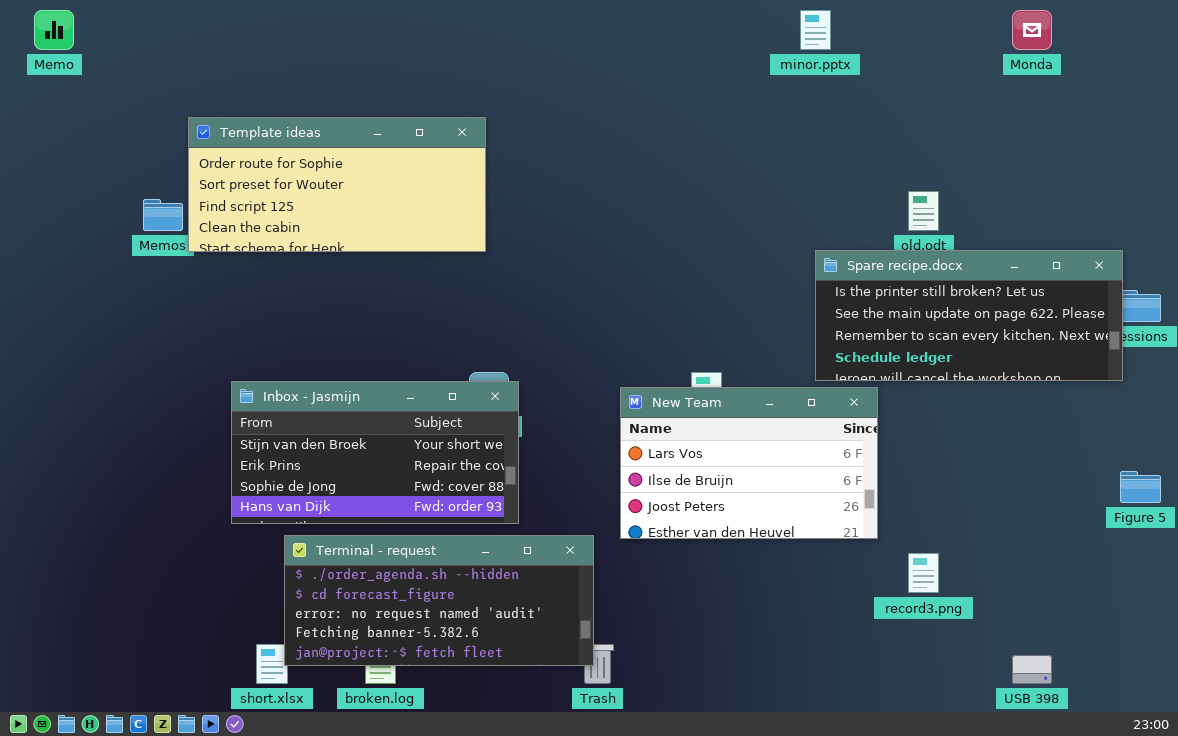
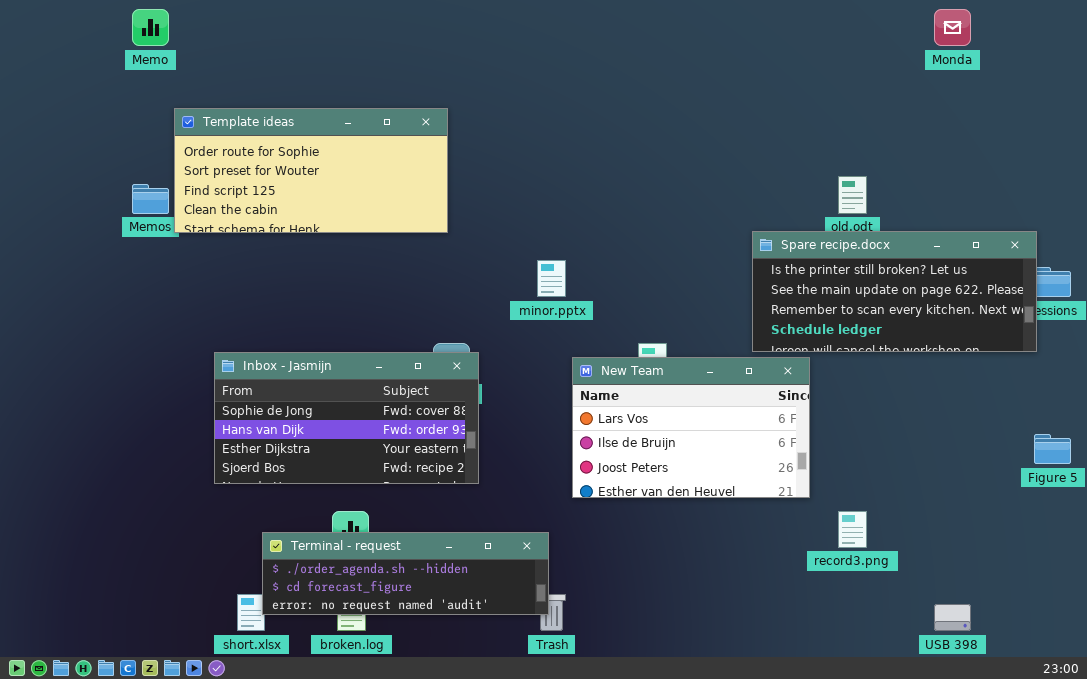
Memo: [34,10,74,50] -> [132,9,169,46], moved
minor.pptx: [800,10,831,50] -> [537,260,566,297], moved
Inbox - Jasmijn: [231,381,519,524] -> [214,352,479,484], scrolled down 2 rows
Terminal - request: [284,535,594,666] -> [262,532,549,615], resized

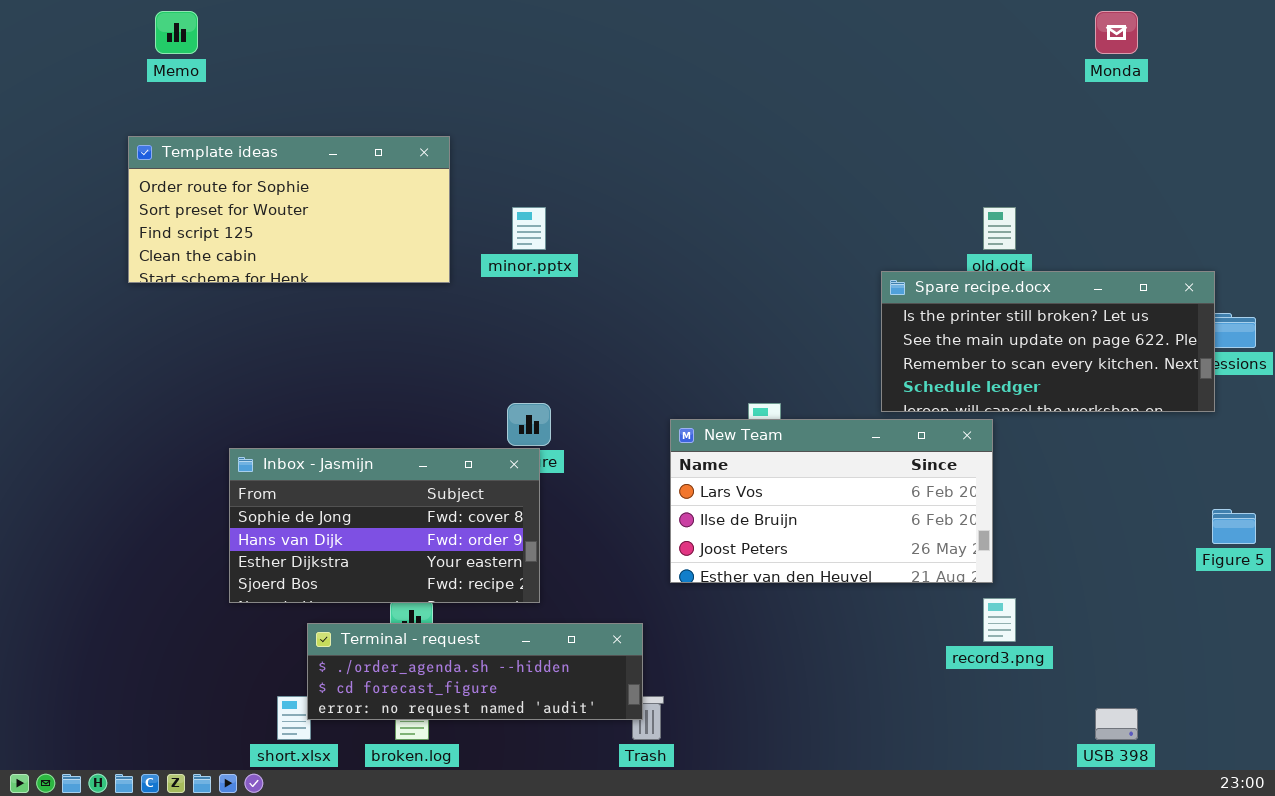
Template ideas: [174,108,448,233] -> [128,136,450,283], moved
minor.pptx: [537,260,566,297] -> [512,207,546,250], moved
Inbox - Jasmijn: [214,352,479,484] -> [229,448,540,603], moved
New Team: [572,357,810,498] -> [670,419,993,583], resized

